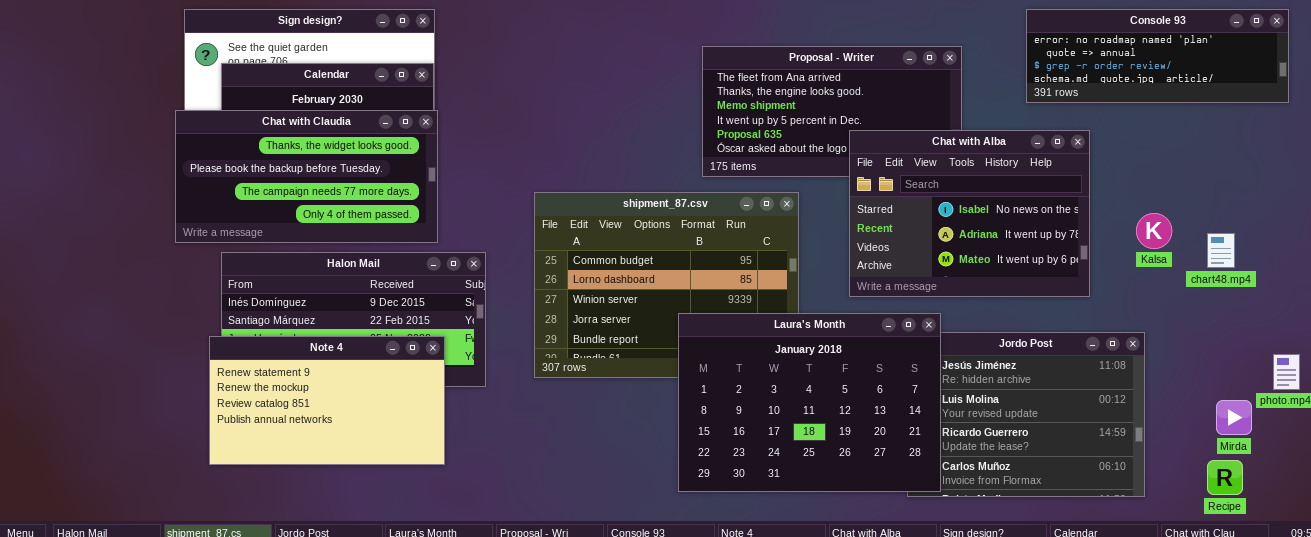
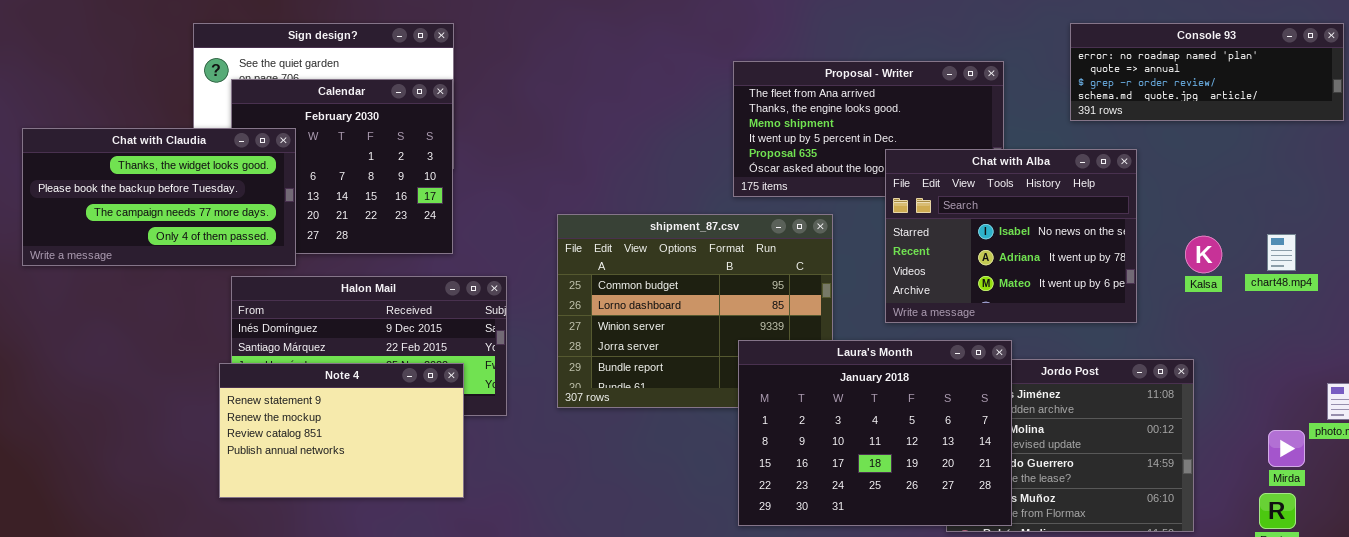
Chat with Claudia: [175,110,438,243] -> [22,128,296,266], moved
chart48.mp4: [1207,233,1235,268] -> [1267,234,1296,271], moved
Laura's Month: [678,313,941,492] -> [738,340,1012,526], moved

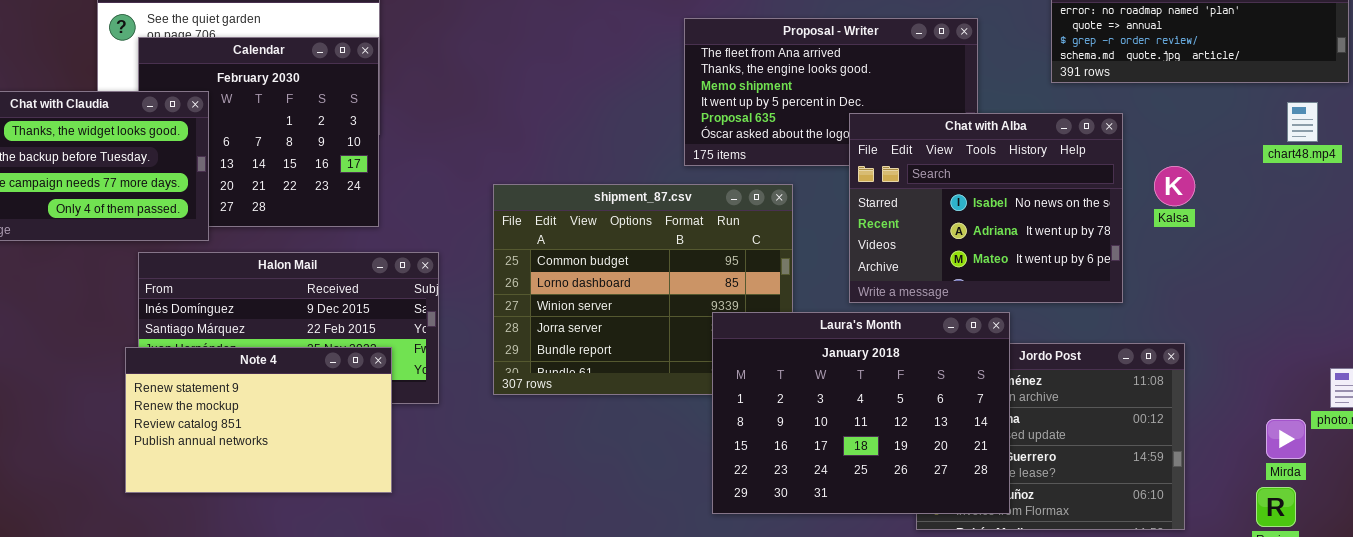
chart48.mp4: [1267,234,1296,271] -> [1287,102,1318,142], moved
Kalsa: [1185,236,1222,273] -> [1154,166,1195,206], moved
Laura's Month: [738,340,1012,526] -> [712,312,1010,514], moved

